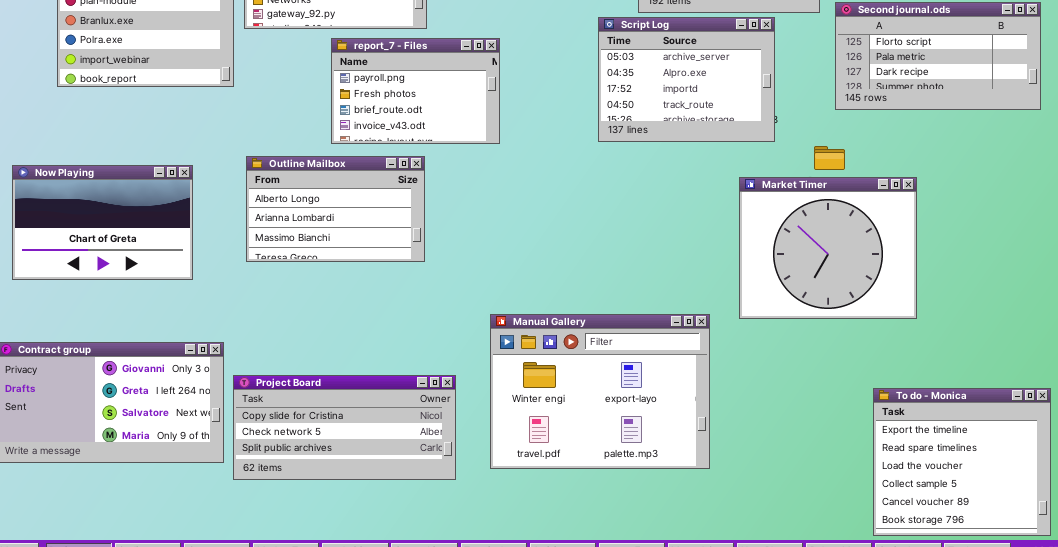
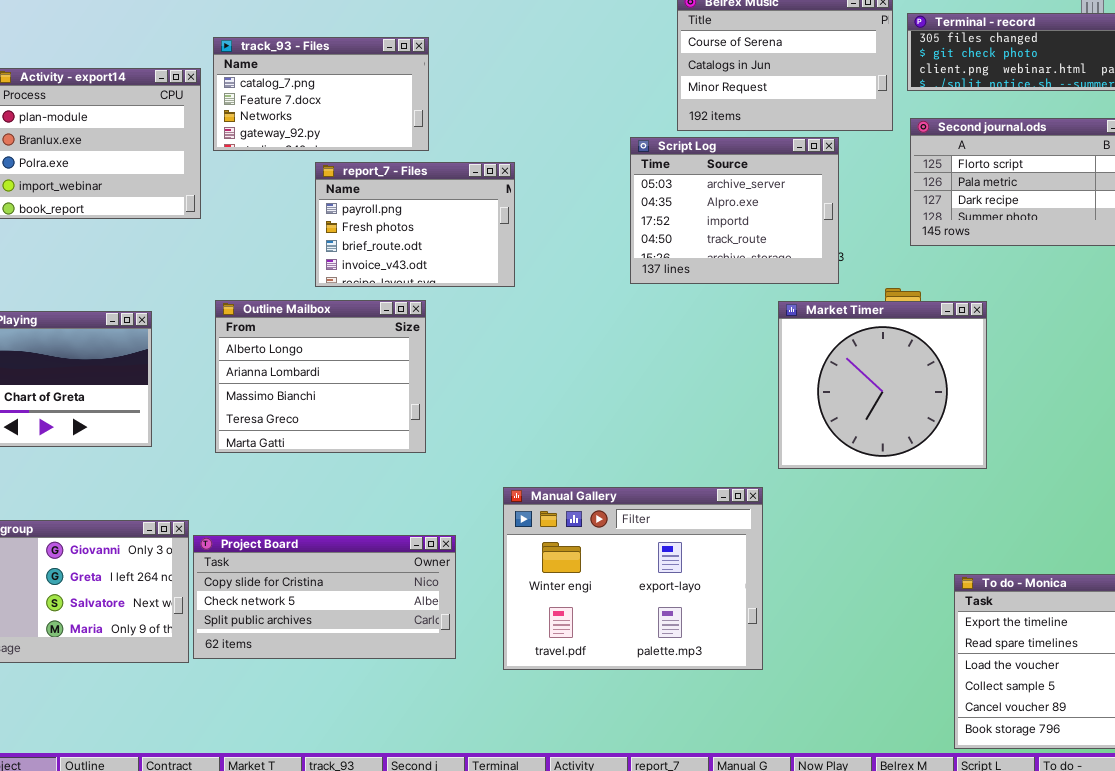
Outline Mailbox: [246,156,425,262] -> [215,300,426,453], resized
Market Timer: [739,177,917,319] -> [778,301,987,469], moved
Project Board: [233,375,456,480] -> [193,535,456,659], moved

